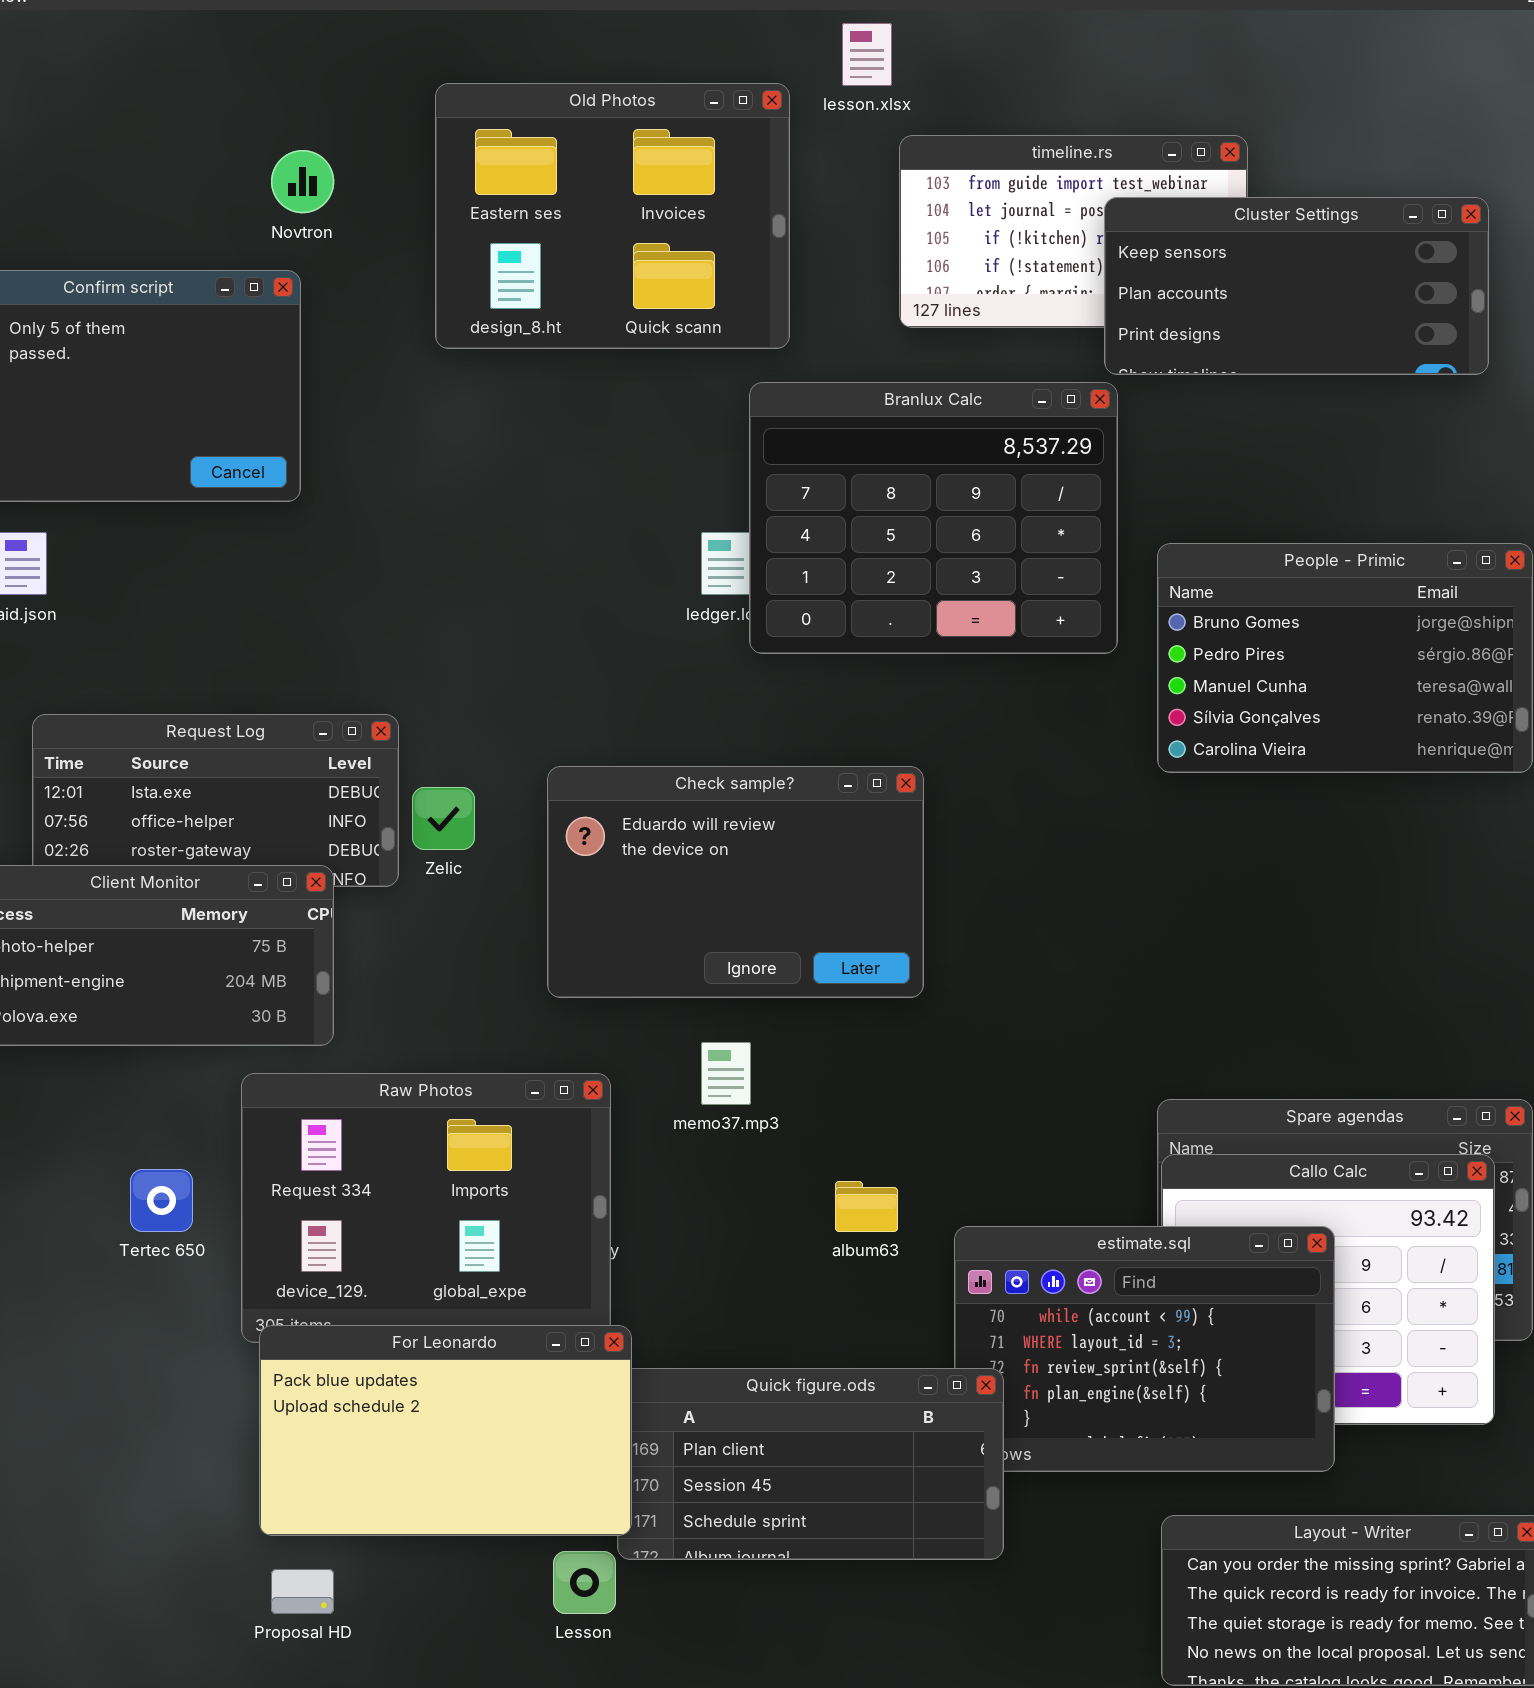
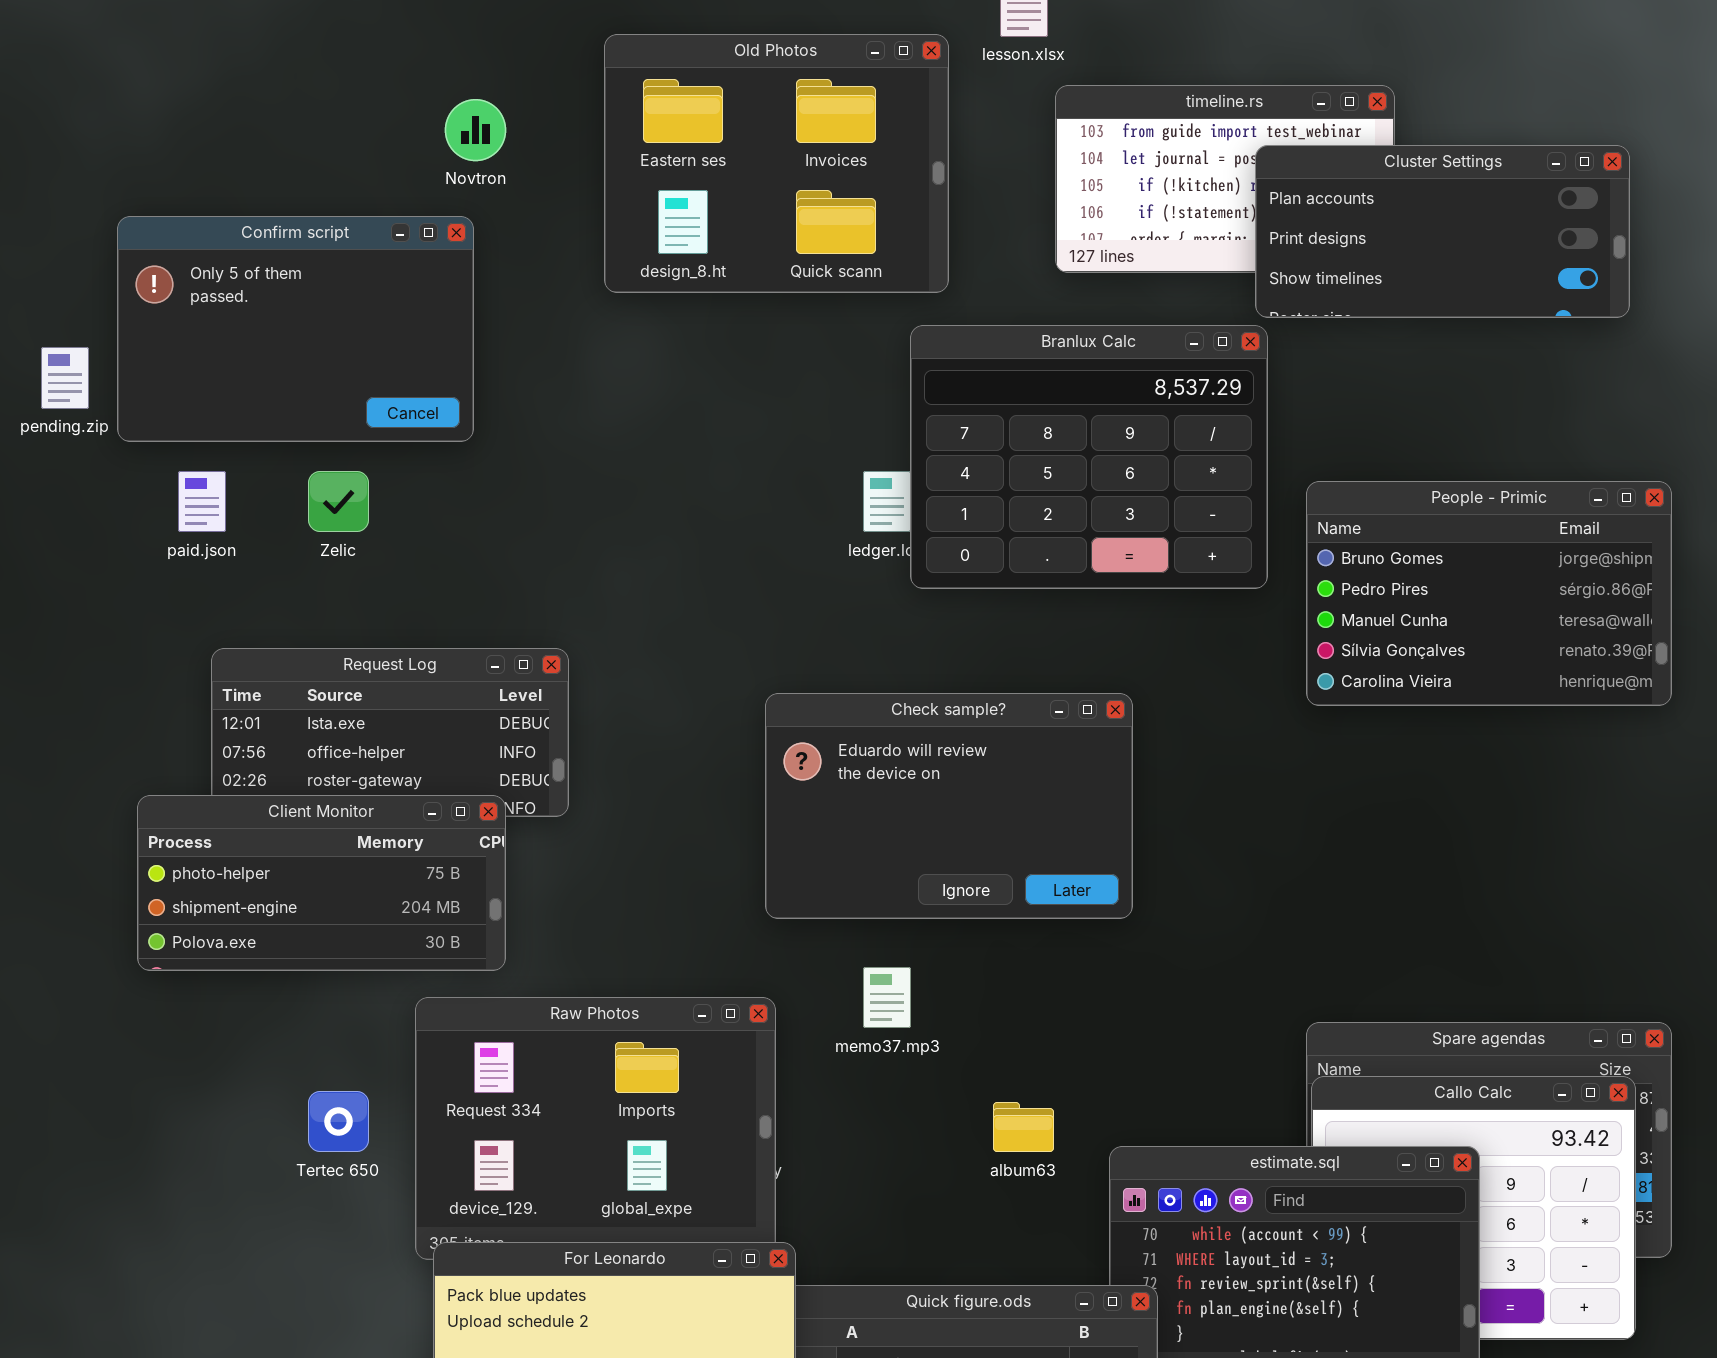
Cluster Settings: [1104,197,1489,375] -> [1255,145,1630,318], scrolled down 1 row
Check sample?: [547,766,924,998] -> [765,693,1133,919], moved
Zelic: [412,787,475,850] -> [308,471,369,532], moved

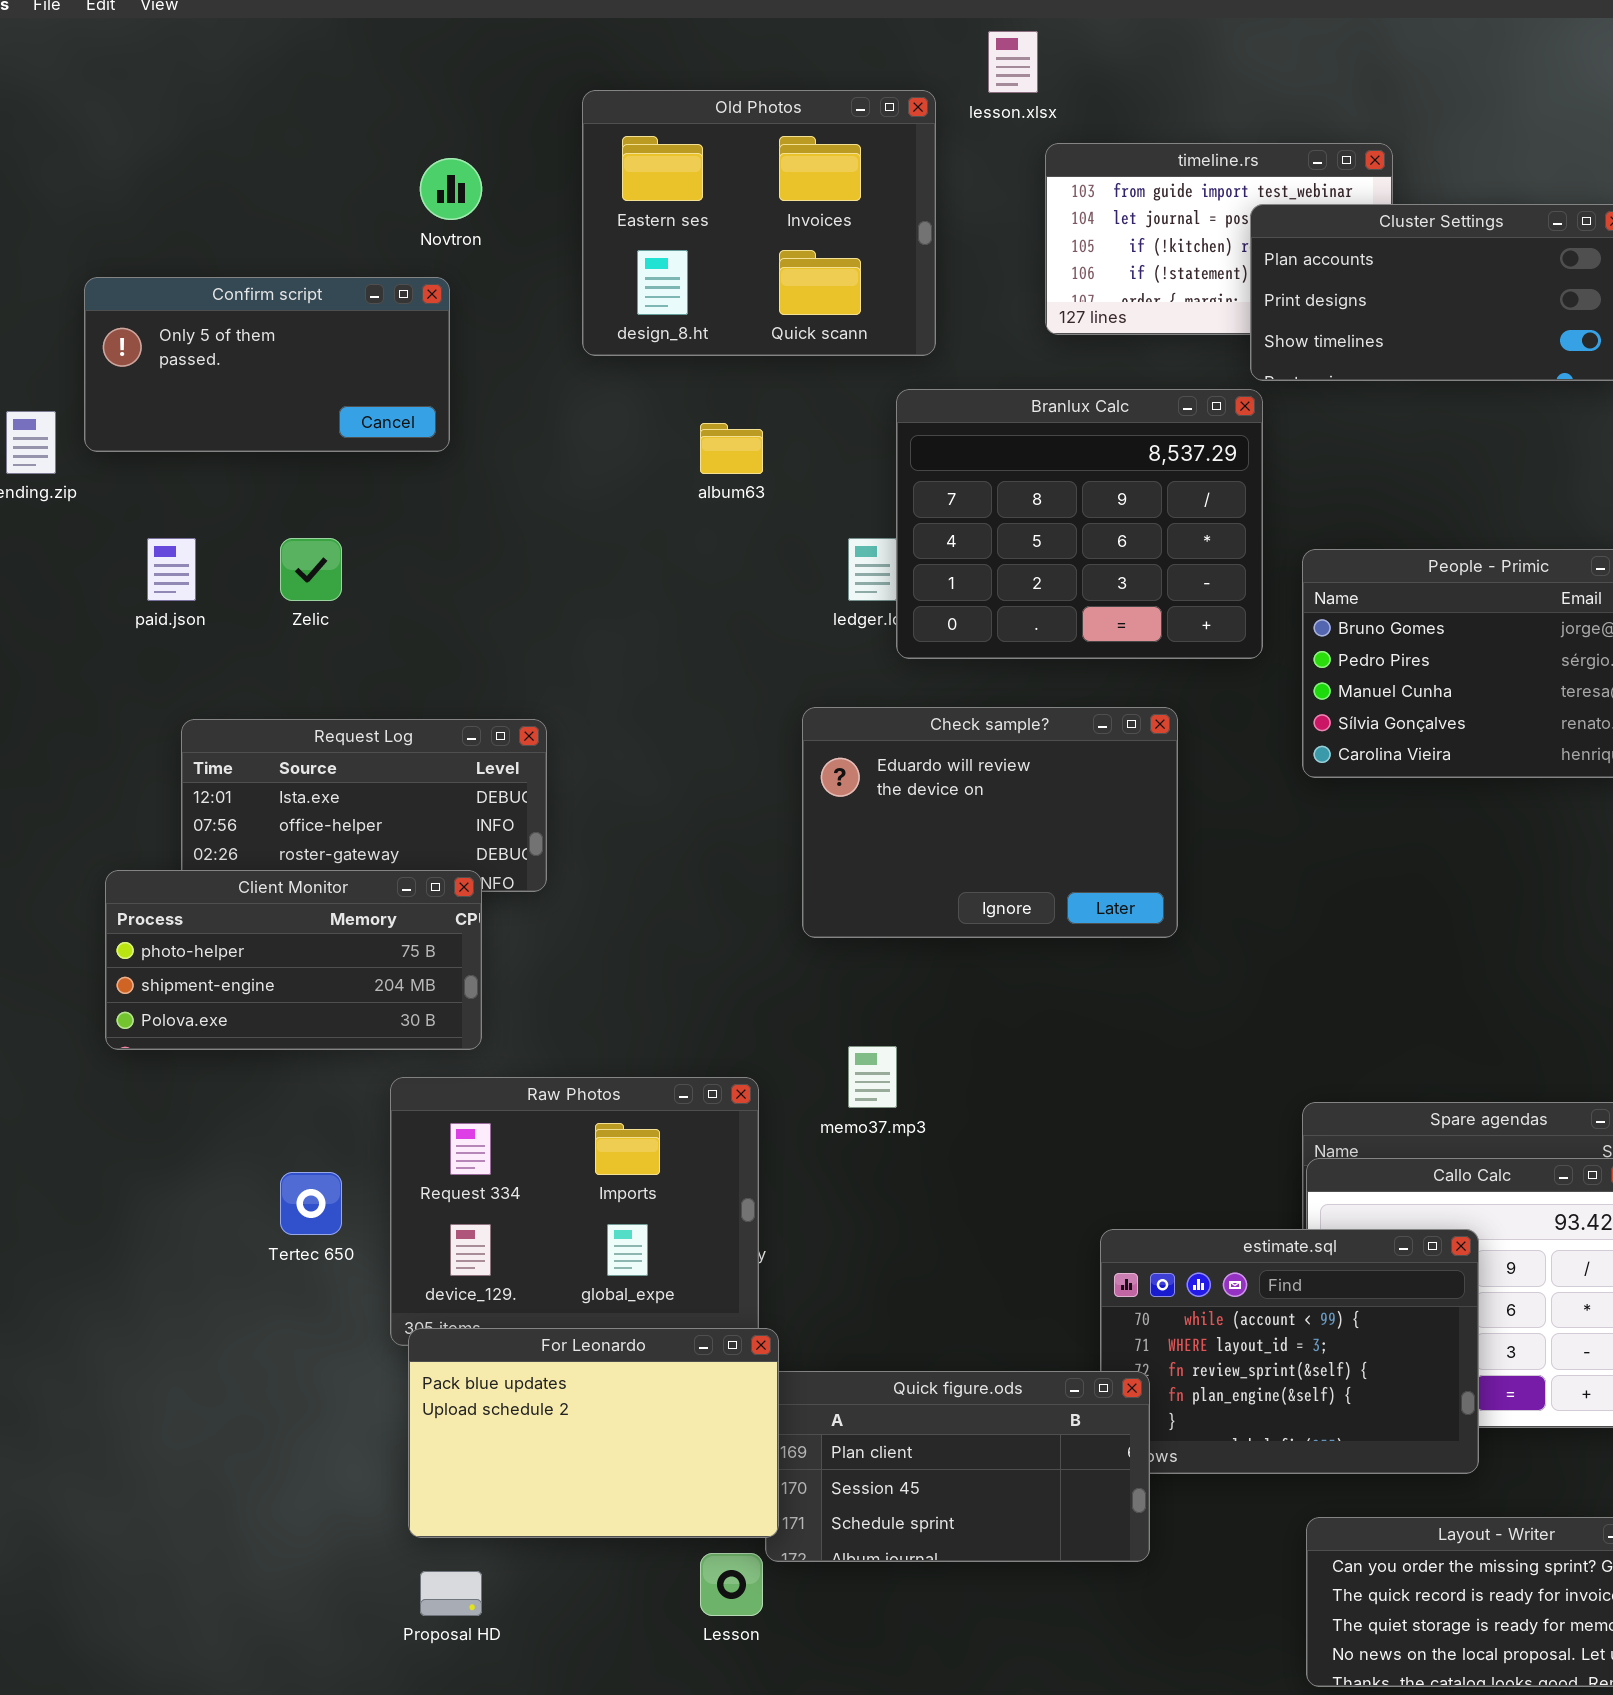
Confirm script: [117,216,474,442] -> [84,277,450,452], resized
Check sample?: [765,693,1133,919] -> [802,707,1178,938], moved
album63: [993,1102,1054,1152] -> [700,423,763,474], moved

